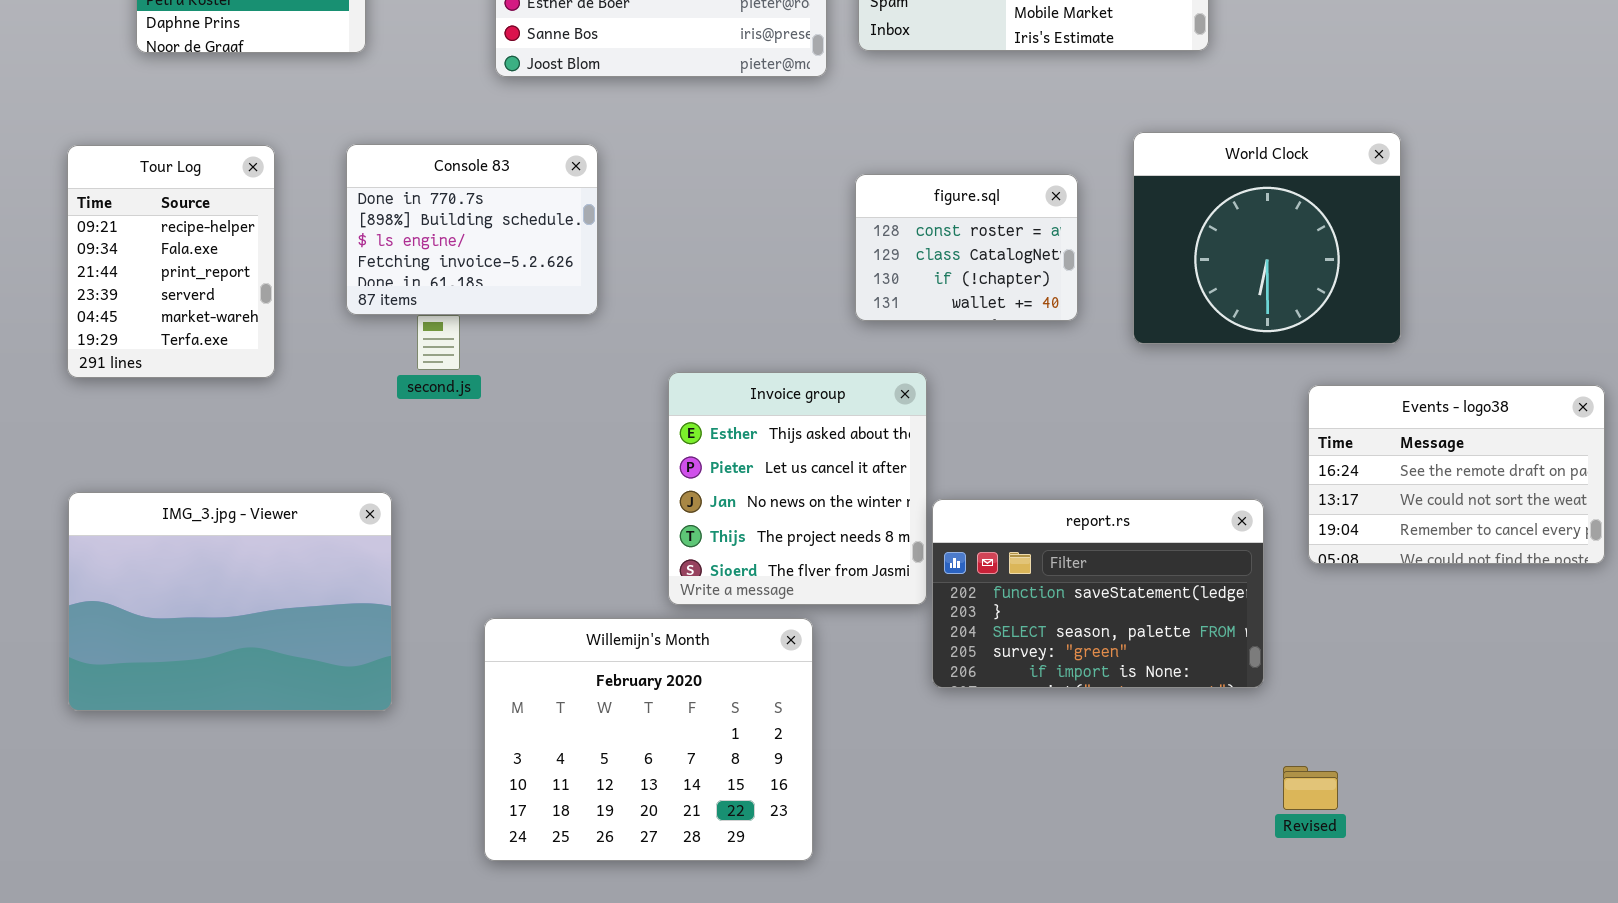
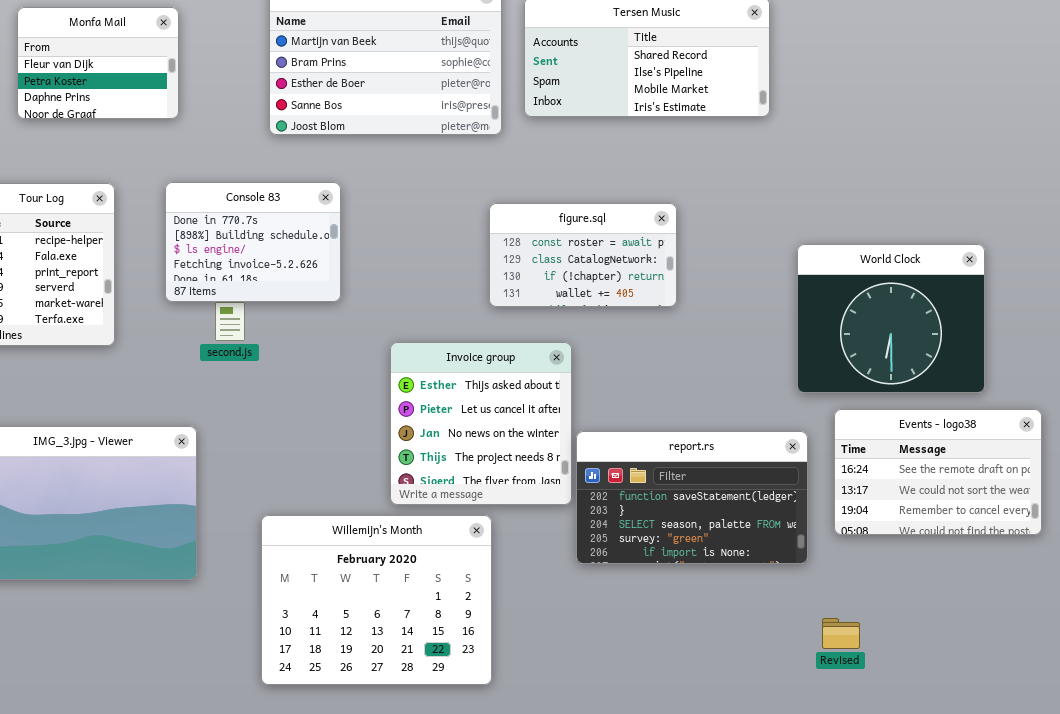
World Clock: [1133,132,1401,344] -> [797,244,985,393], moved
figure.sql: [855,174,1078,321] -> [489,203,677,307], resized
Events - logo38: [1308,385,1605,564] -> [834,409,1042,535], moved

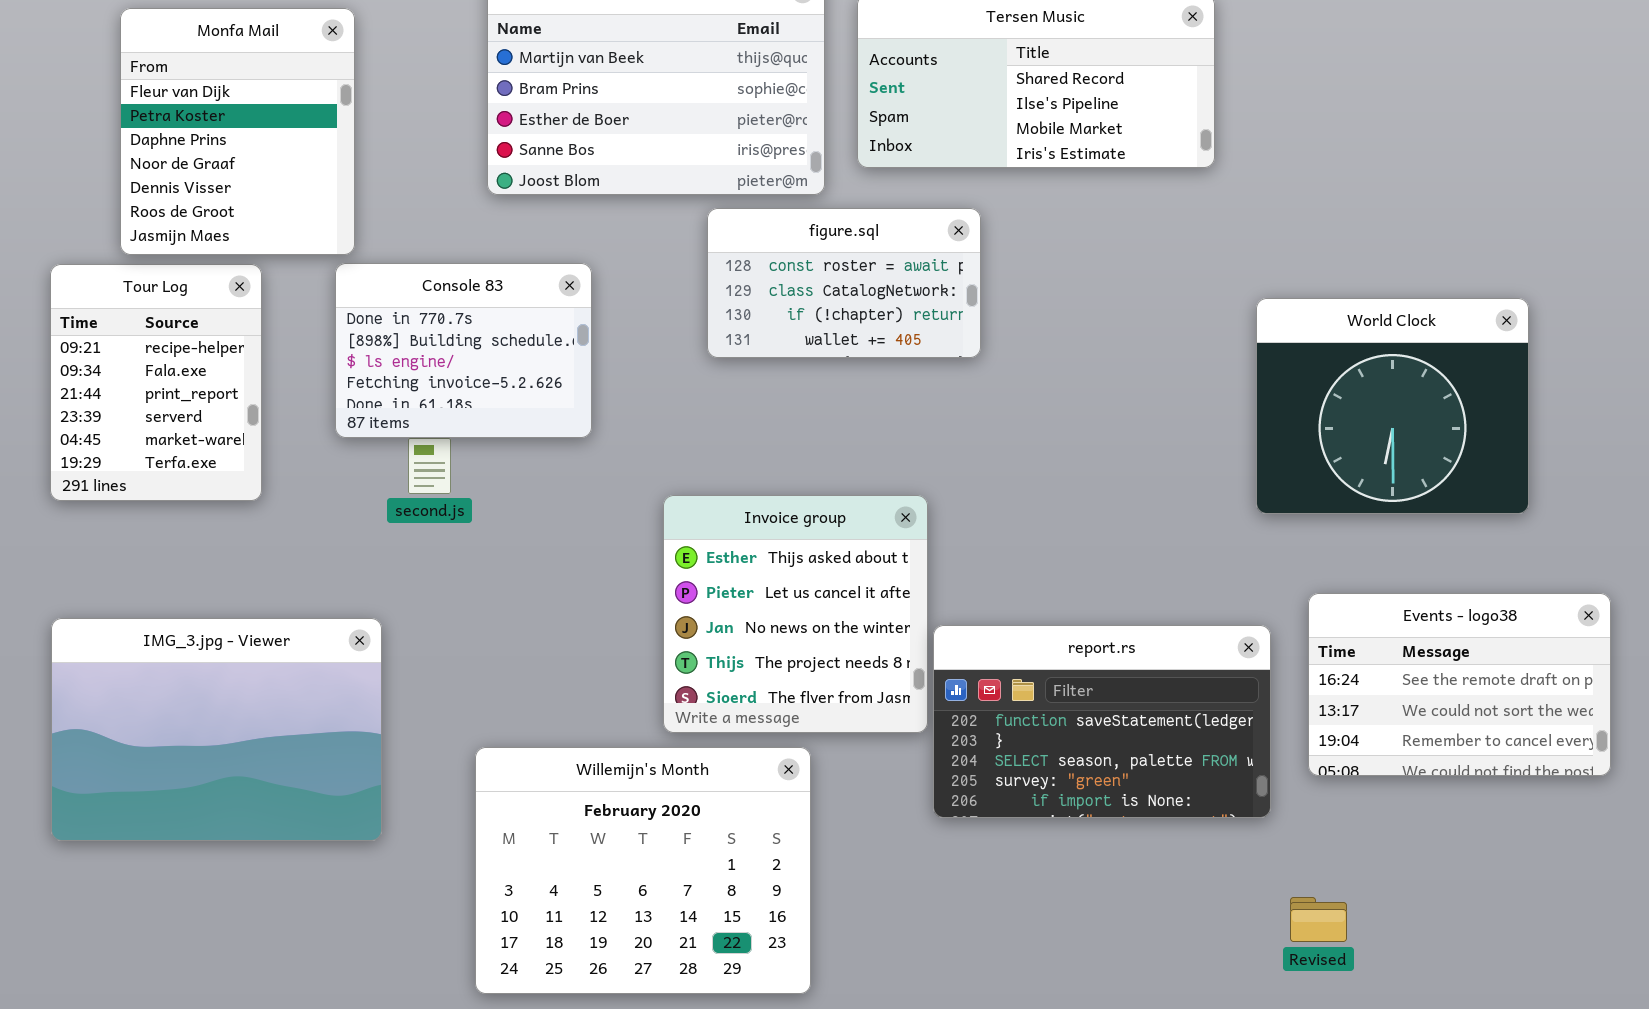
Monfa Mail: [17,7,179,119] -> [120,8,355,255], resized
figure.sql: [489,203,677,307] -> [707,208,981,358], moved
World Clock: [797,244,985,393] -> [1256,298,1529,514], moved

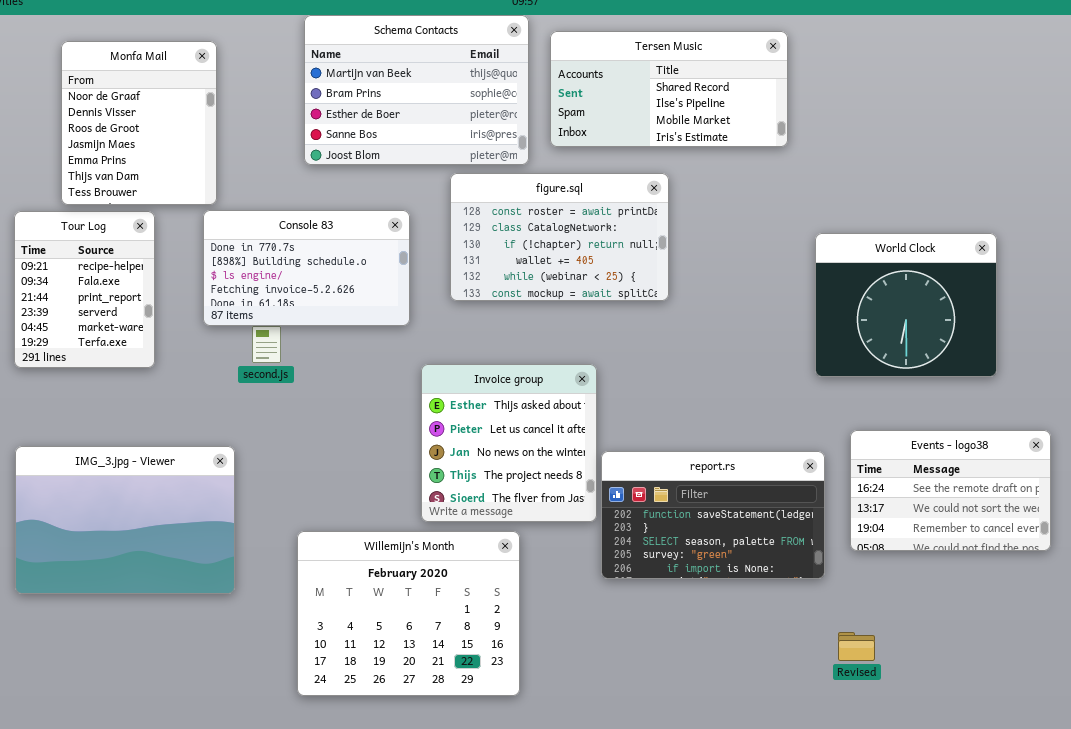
Monfa Mail: [120,8,355,255] -> [61,41,217,205], scrolled down 3 rows
figure.sql: [707,208,981,358] -> [450,173,669,301], resized
Console 83: [335,263,592,438] -> [203,210,410,326], resized

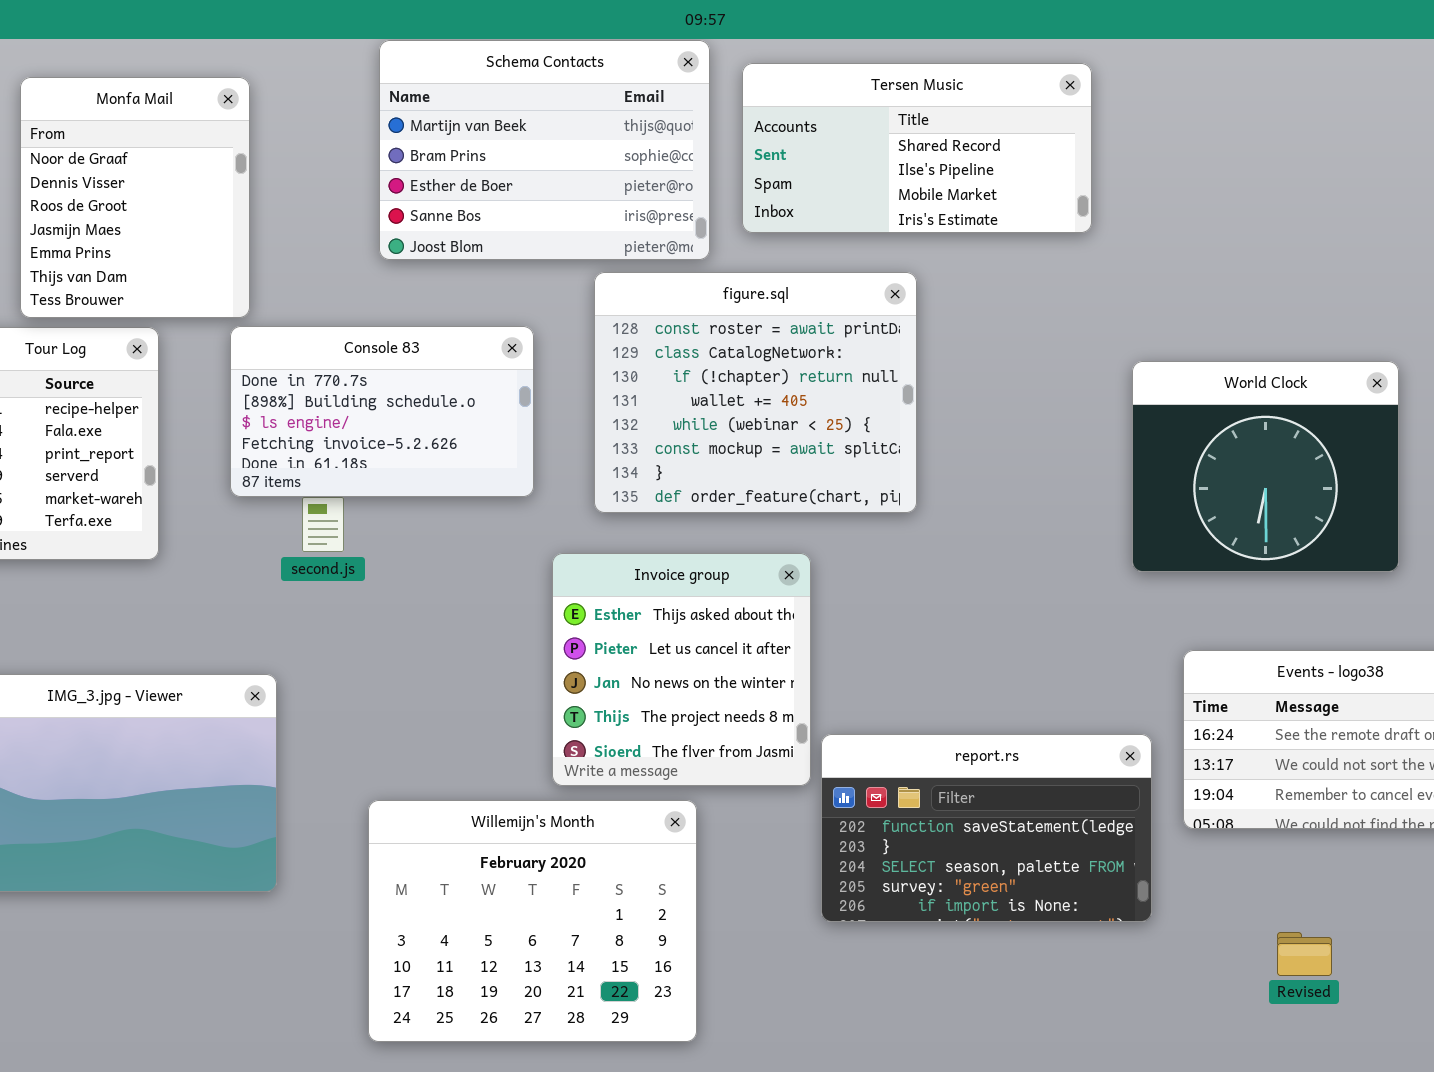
figure.sql: [450,173,669,301] -> [594,272,917,513], resized
report.rs: [601,451,825,579] -> [821,734,1152,922], moved
Revised: [838,632,875,661] -> [1277,932,1332,976], moved

